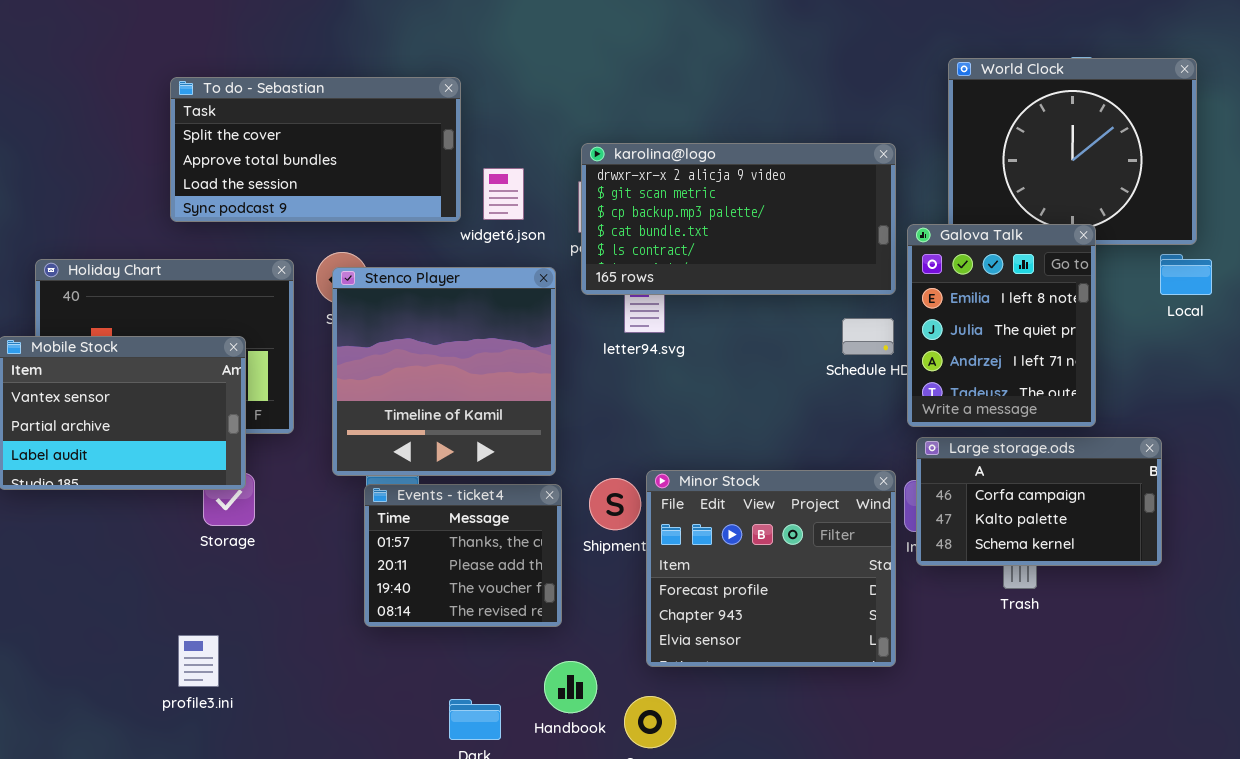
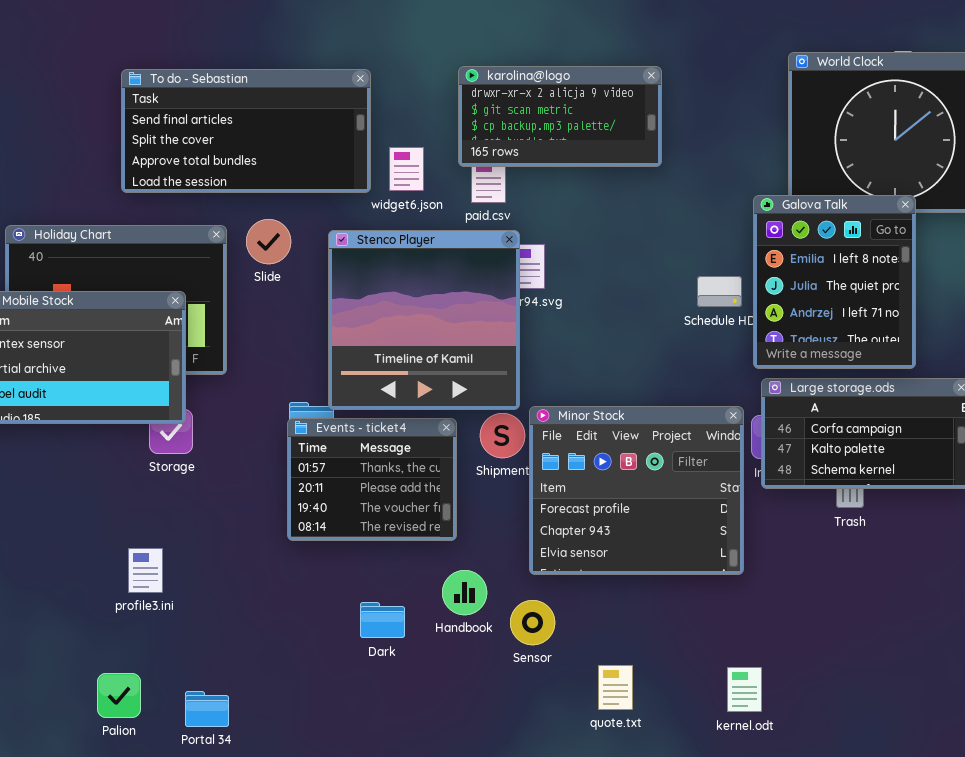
To do - Sebastian: [170,77,461,222] -> [121,69,371,193], scrolled up 1 row
karolina@logo: [581,143,896,295] -> [458,66,662,167], moved, resized
Stenco Player: [332,267,556,476] -> [328,230,520,410], moved

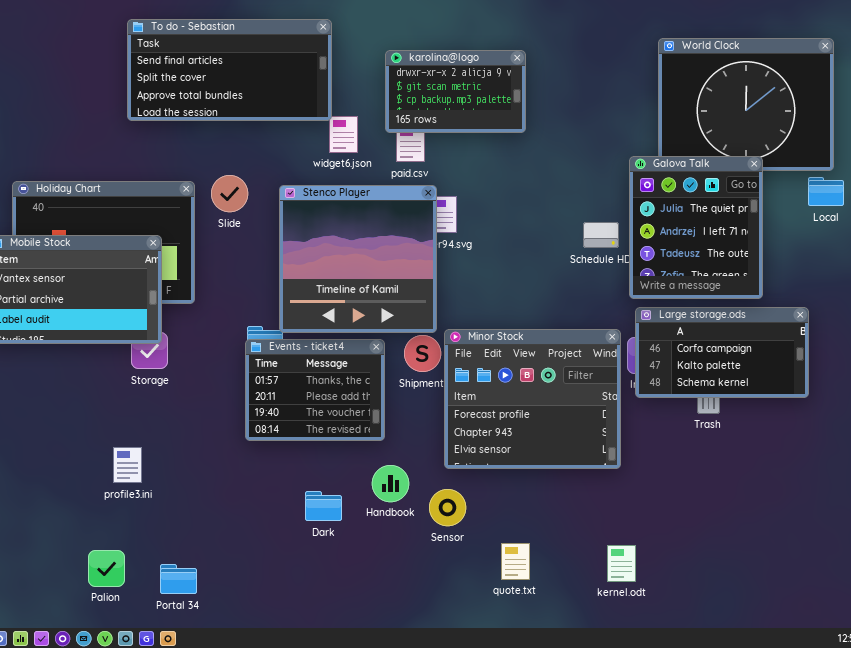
karolina@logo: [458,66,662,167] -> [385,50,526,133], resized
To do - Sebastian: [121,69,371,193] -> [127,19,332,121], moved
Galova Talk: [753,195,916,369] -> [629,156,763,299], scrolled down 1 row

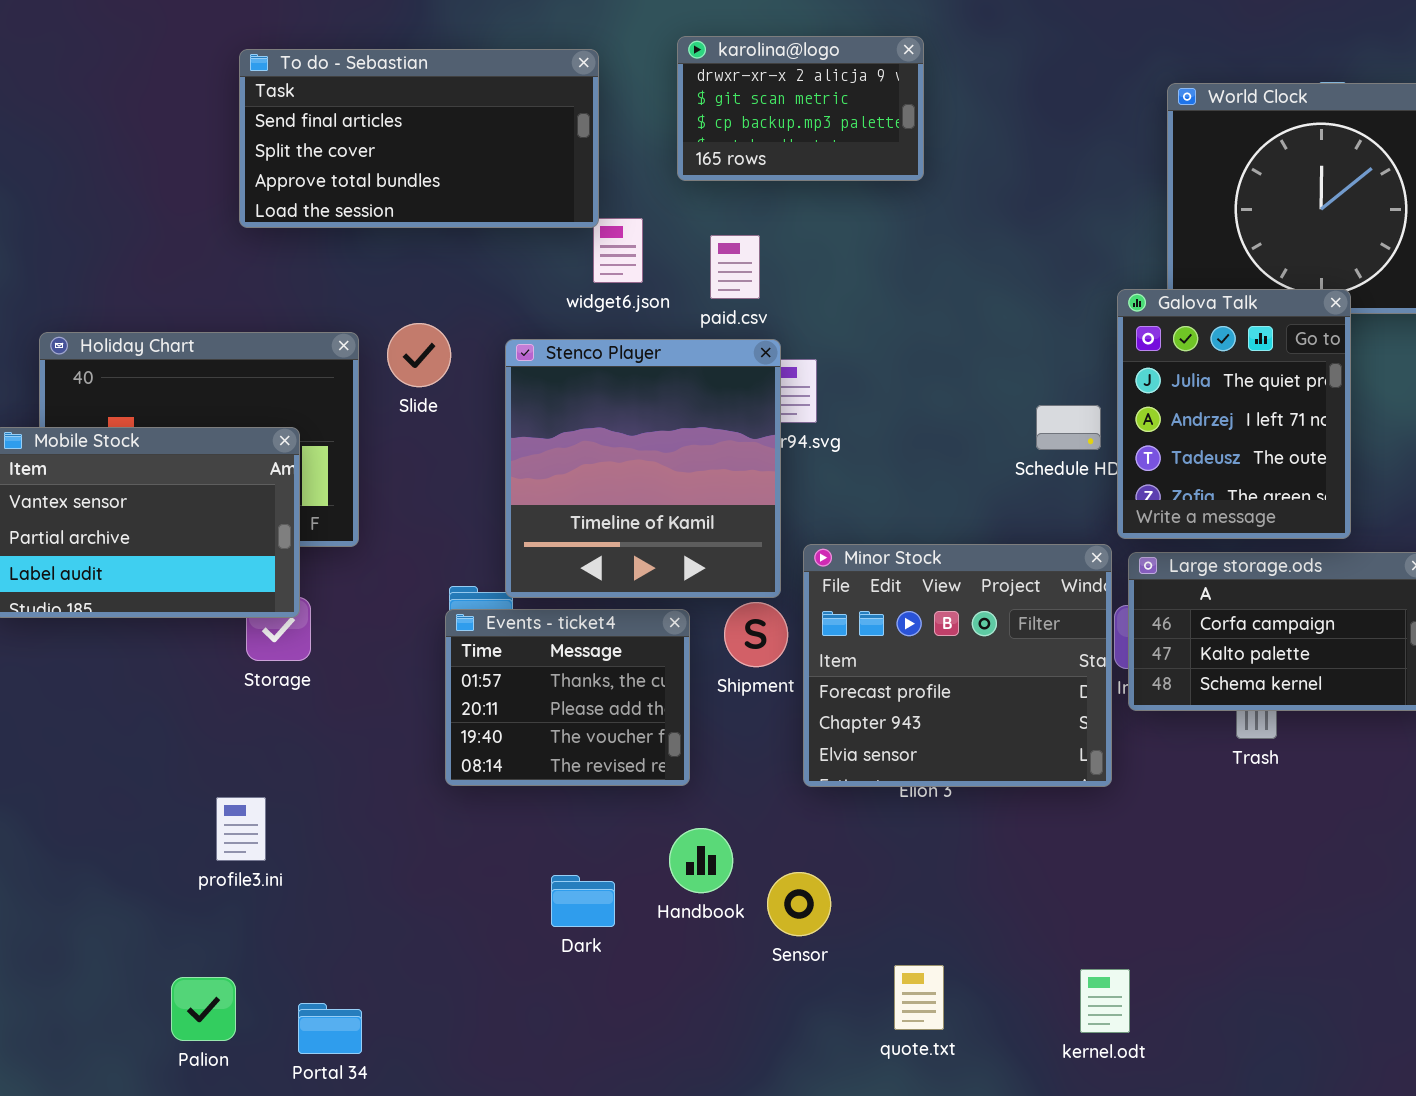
karolina@logo: [385,50,526,133] -> [677,36,924,181], moved
Minor Stock: [444,329,621,469] -> [803,544,1112,787], moved

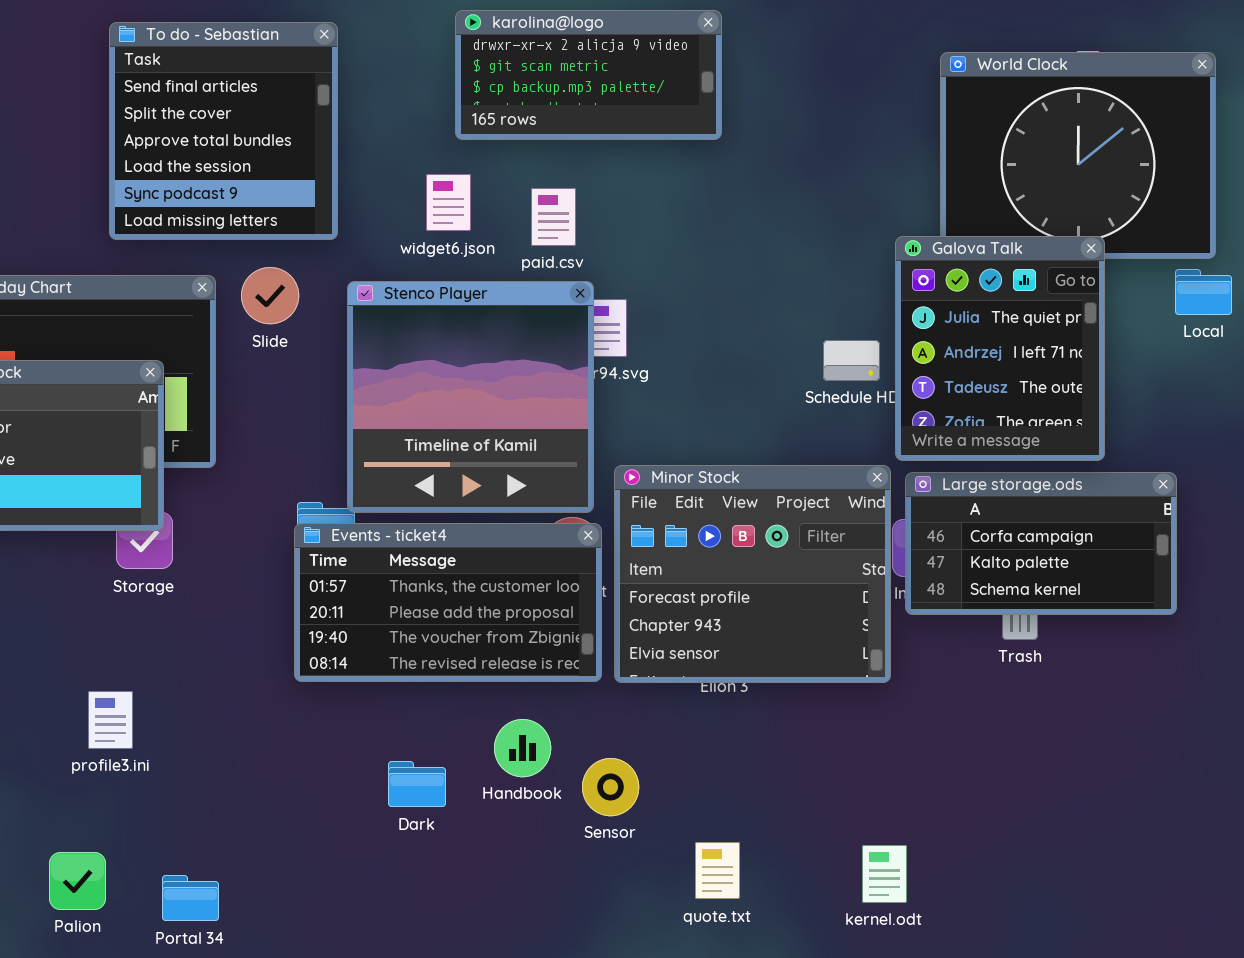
karolina@logo: [677,36,924,181] -> [455,10,722,140], resized
To do - Sebastian: [239,49,599,228] -> [109,22,338,240], resized
Events - ticket4: [445,609,690,786] -> [294,523,602,682], resized

